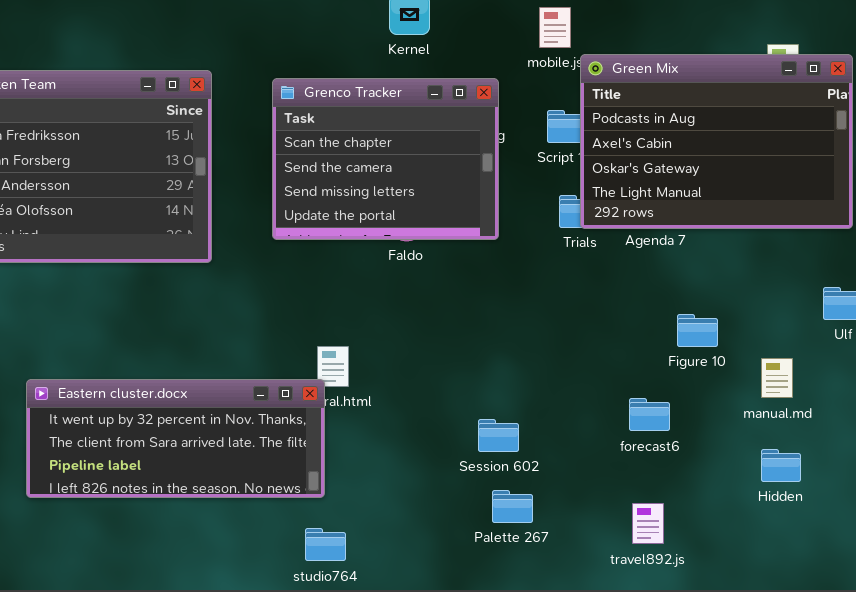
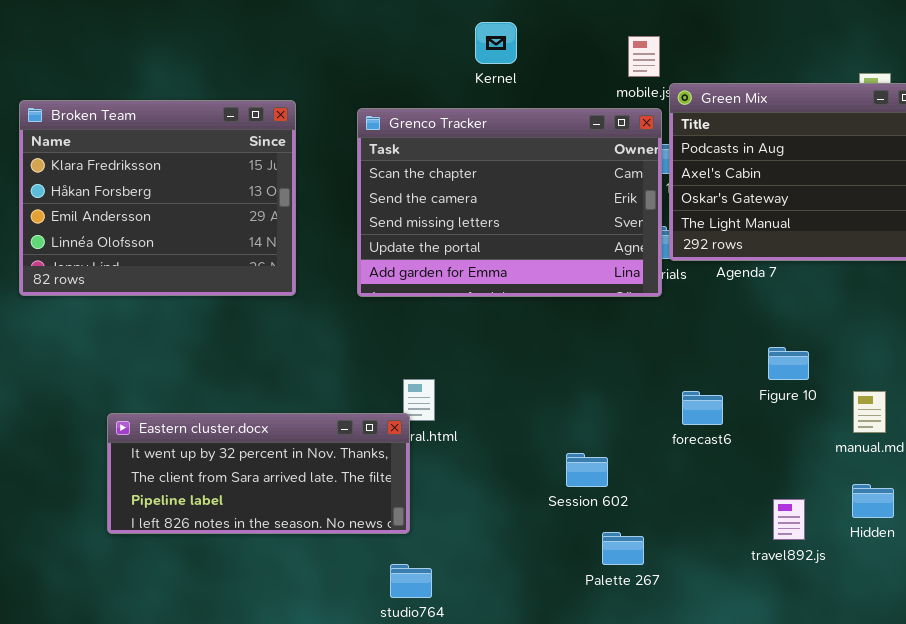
Grenco Tracker: [272,78,499,240] -> [357,108,662,297], resized
forecast6: [629,398,670,431] -> [682,391,723,425], moved
Palette 267: [492,490,533,523] -> [602,532,644,565], moved
travel892.js: [632,503,664,544] -> [773,499,805,540], moved

